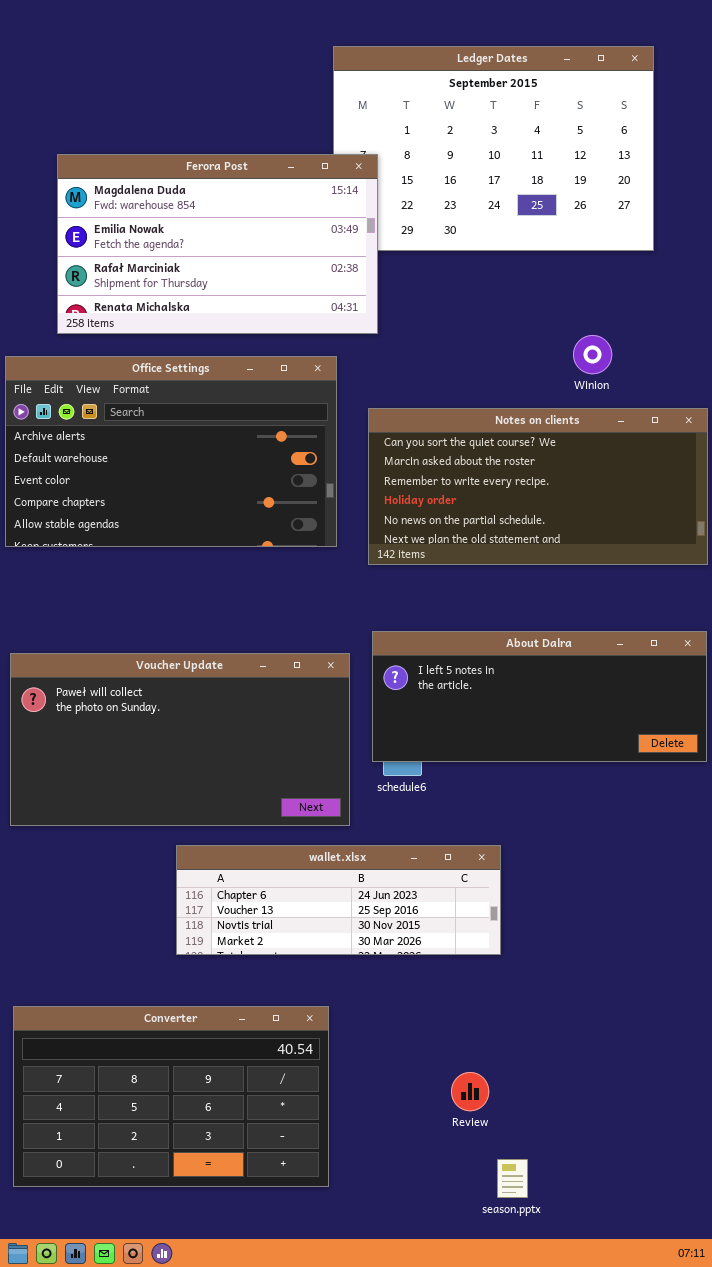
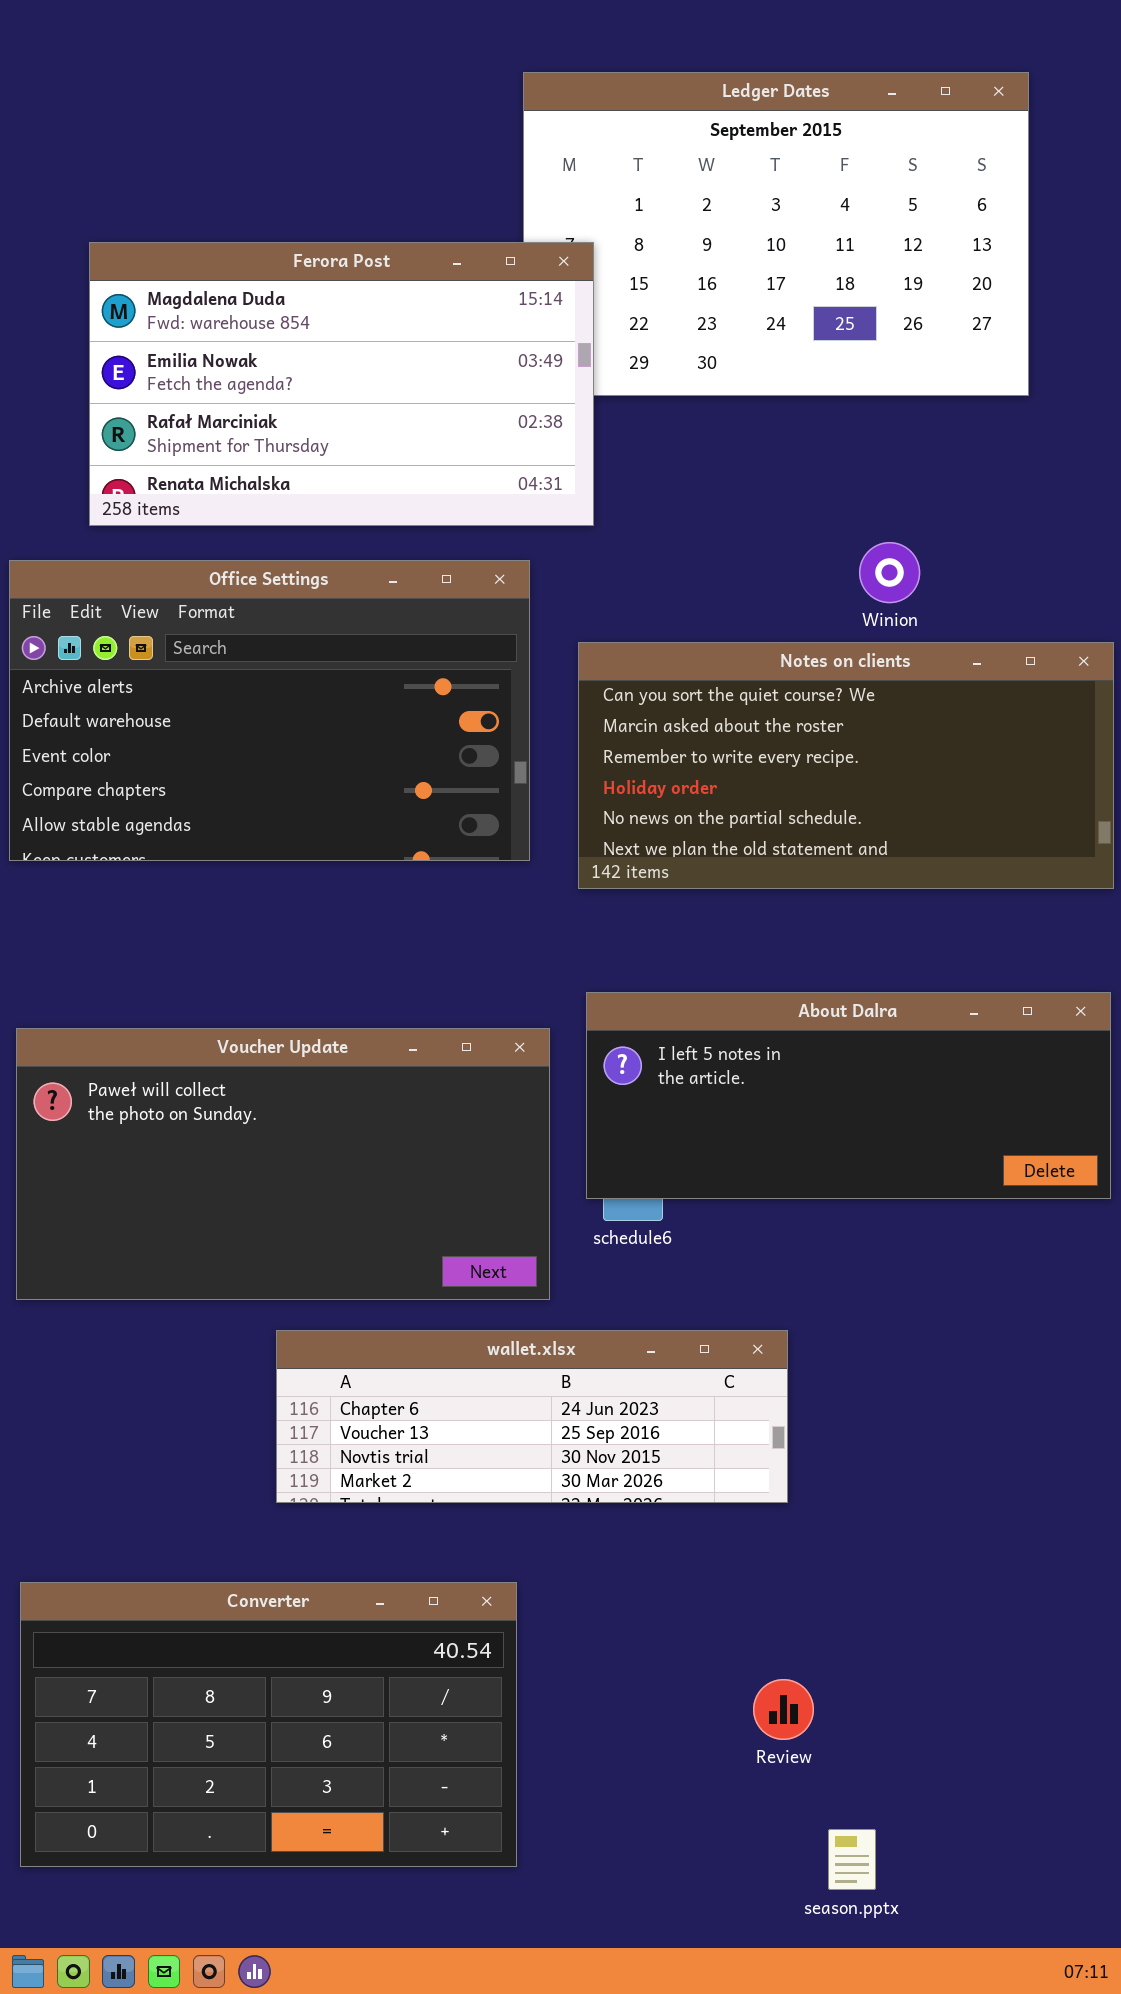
Winion: [573,335,612,374] -> [859,542,920,603], moved
Review: [451,1072,489,1111] -> [753,1679,814,1740], moved
season.pptx: [497,1159,528,1198] -> [828,1829,876,1890], moved

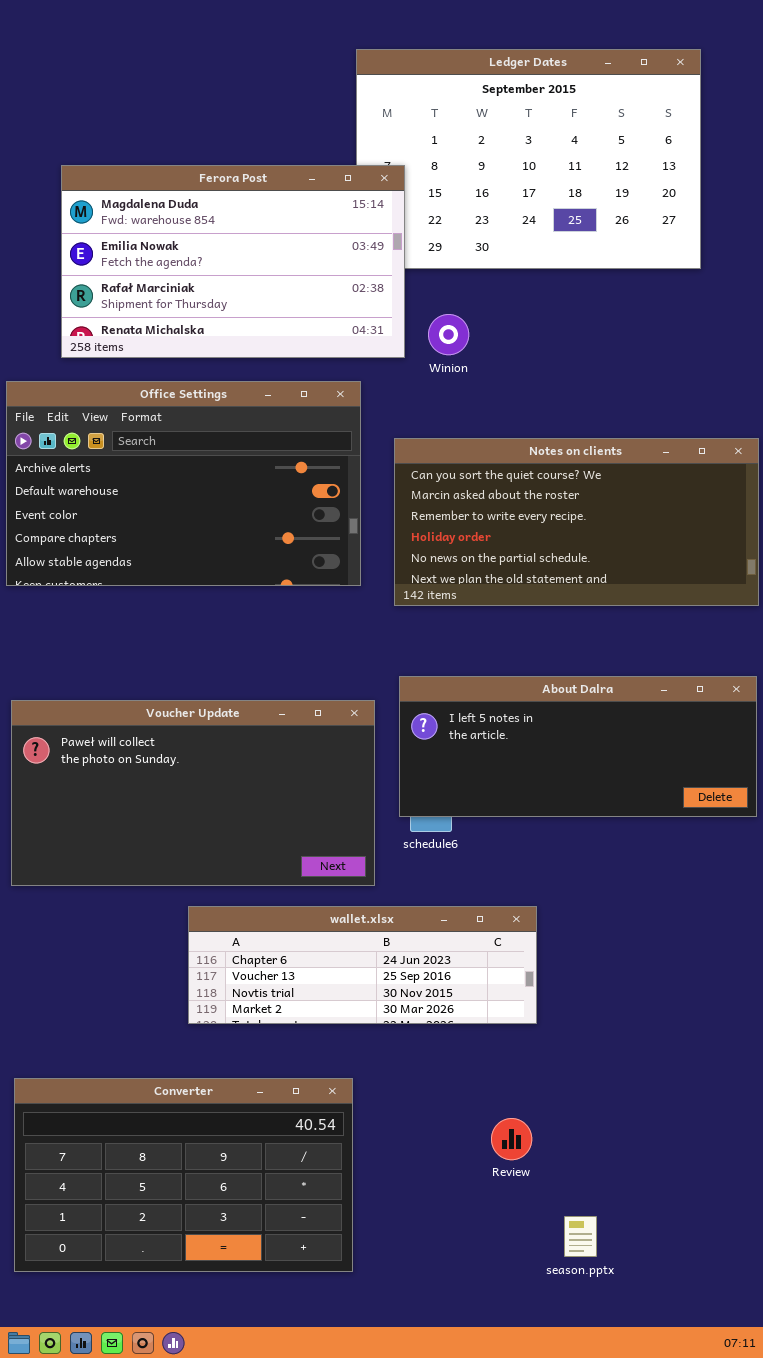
Winion: [859,542,920,603] -> [428,314,469,355], moved
Review: [753,1679,814,1740] -> [491,1118,532,1160], moved
season.pptx: [828,1829,876,1890] -> [564,1216,597,1257], moved

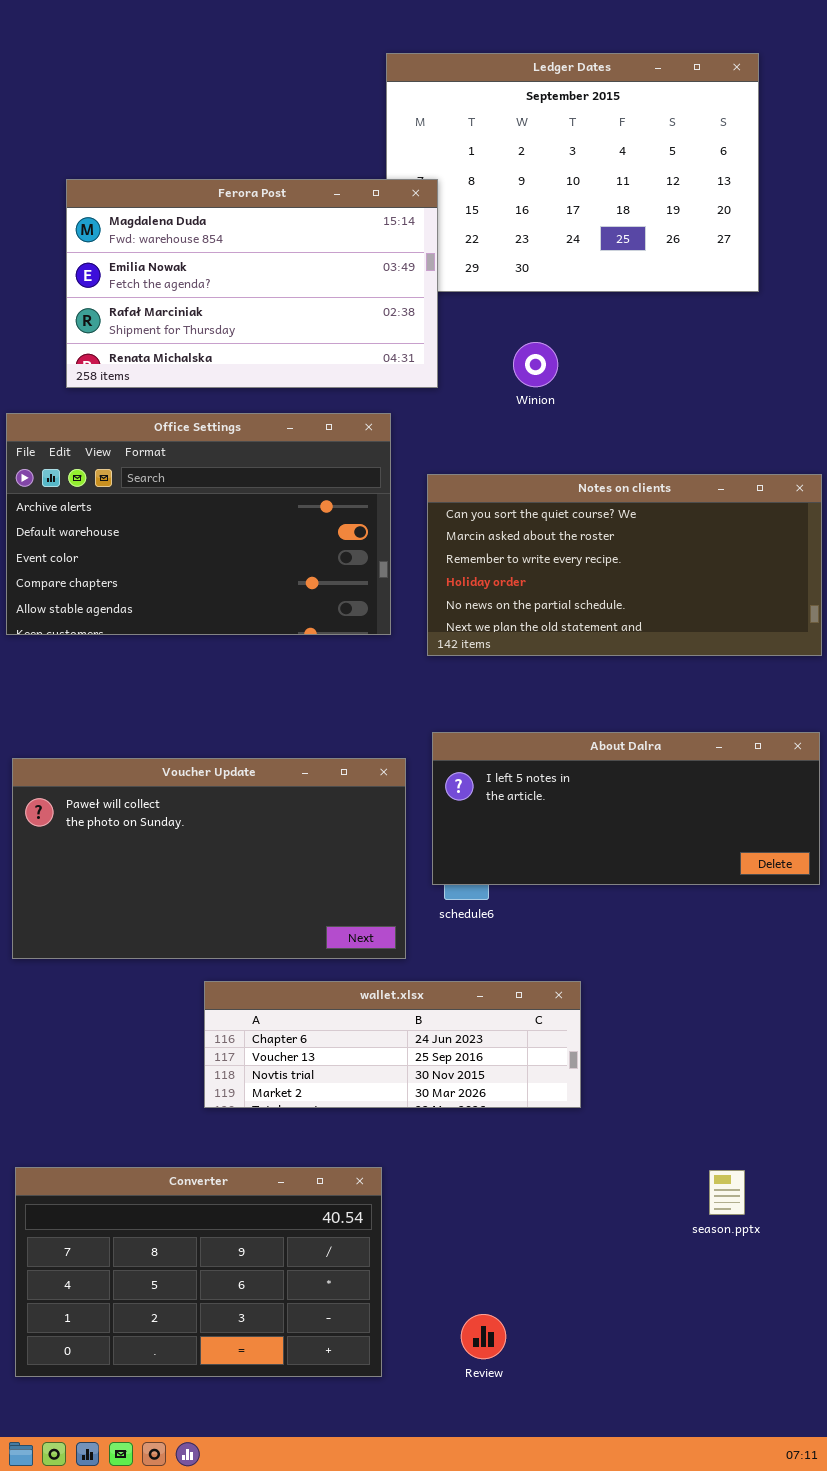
Winion: [428,314,469,355] -> [513,342,558,387], moved
Review: [491,1118,532,1160] -> [461,1314,506,1359], moved
season.pptx: [564,1216,597,1257] -> [709,1170,745,1215], moved

